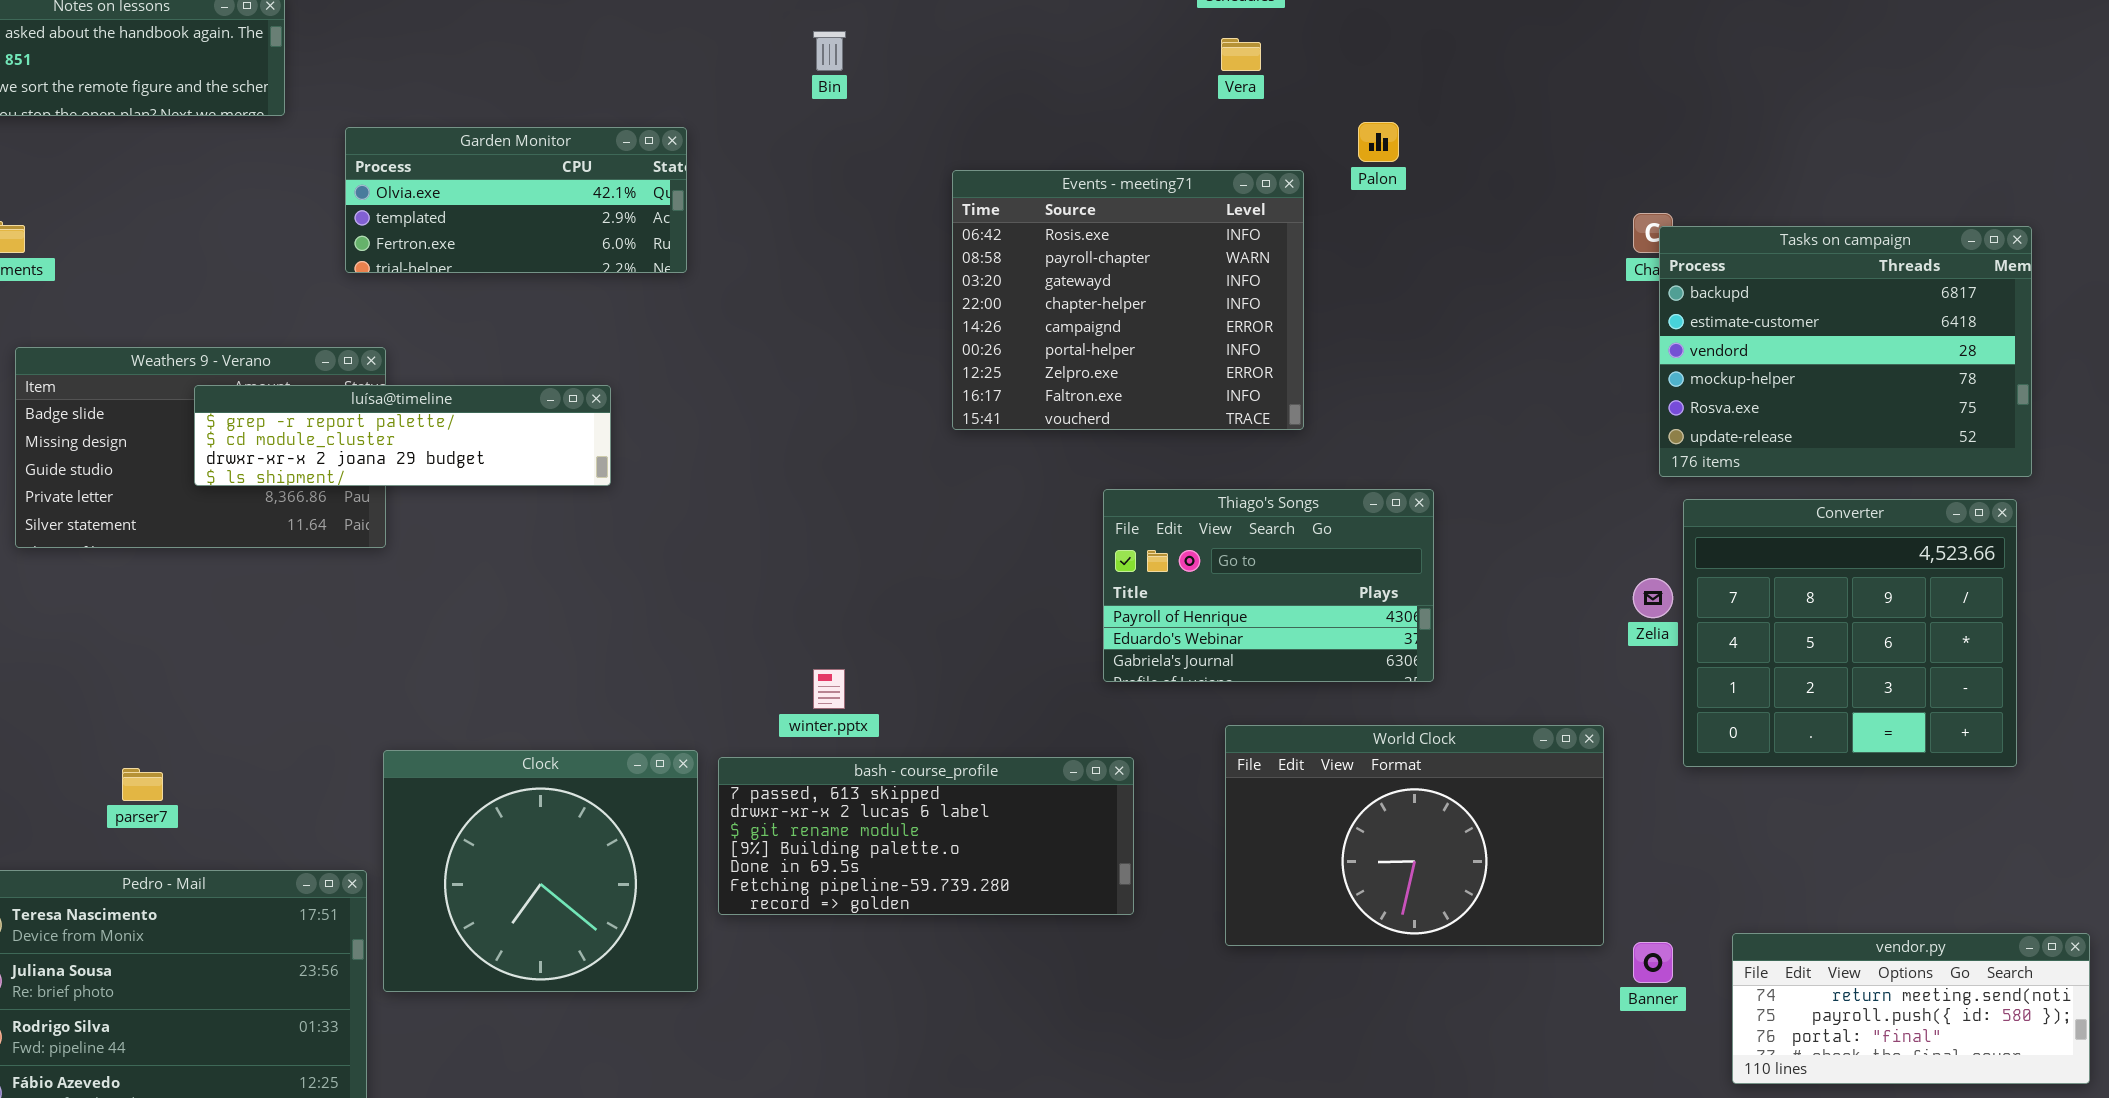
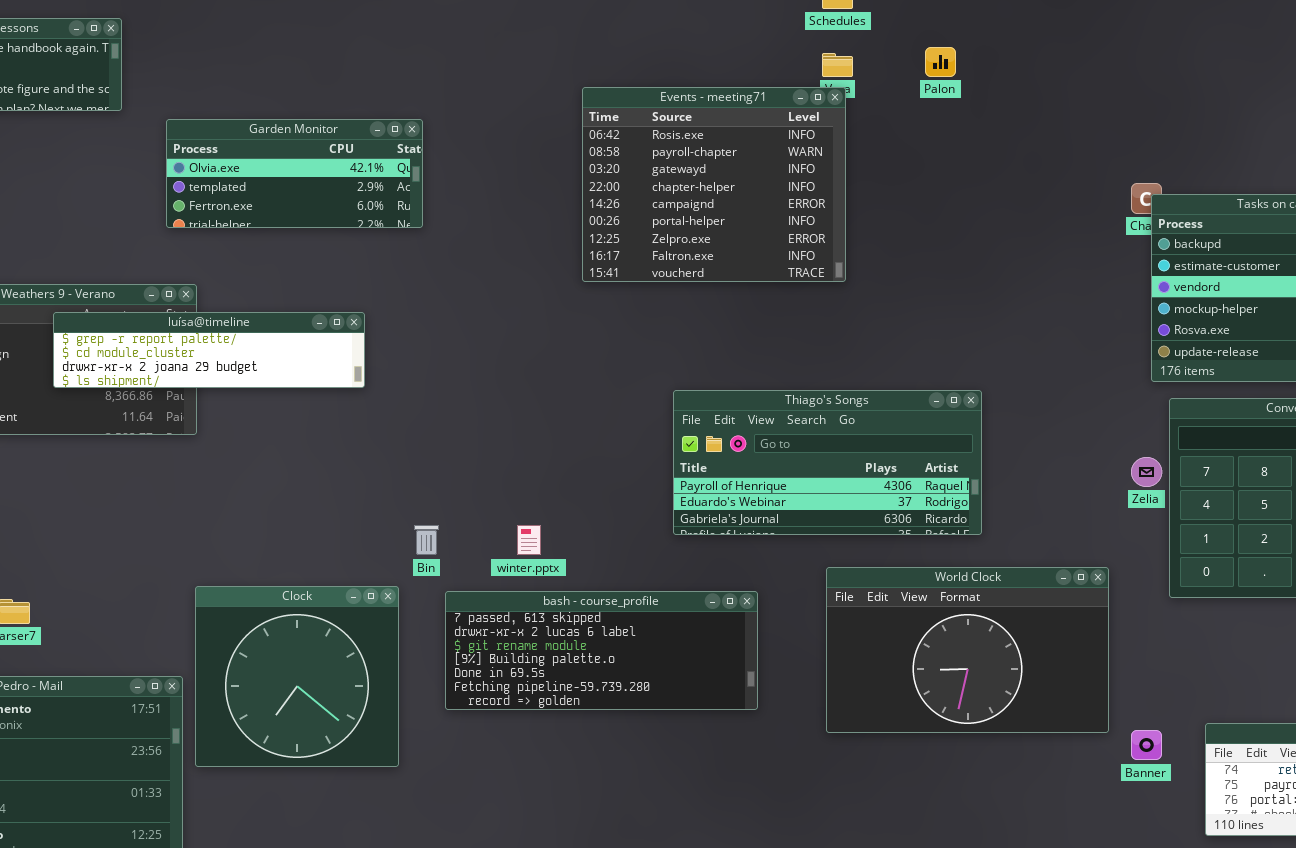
Bin: [813,31,846,71] -> [414,525,439,555], moved
Palon: [1358,122,1399,162] -> [925,47,956,77], moved
Events - meeting71: [952,170,1304,430] -> [582,87,846,282], moved
Thiago's Songs: [1103,489,1434,682] -> [673,390,982,535], resized
Clock: [383,750,698,992] -> [195,586,399,767], resized

